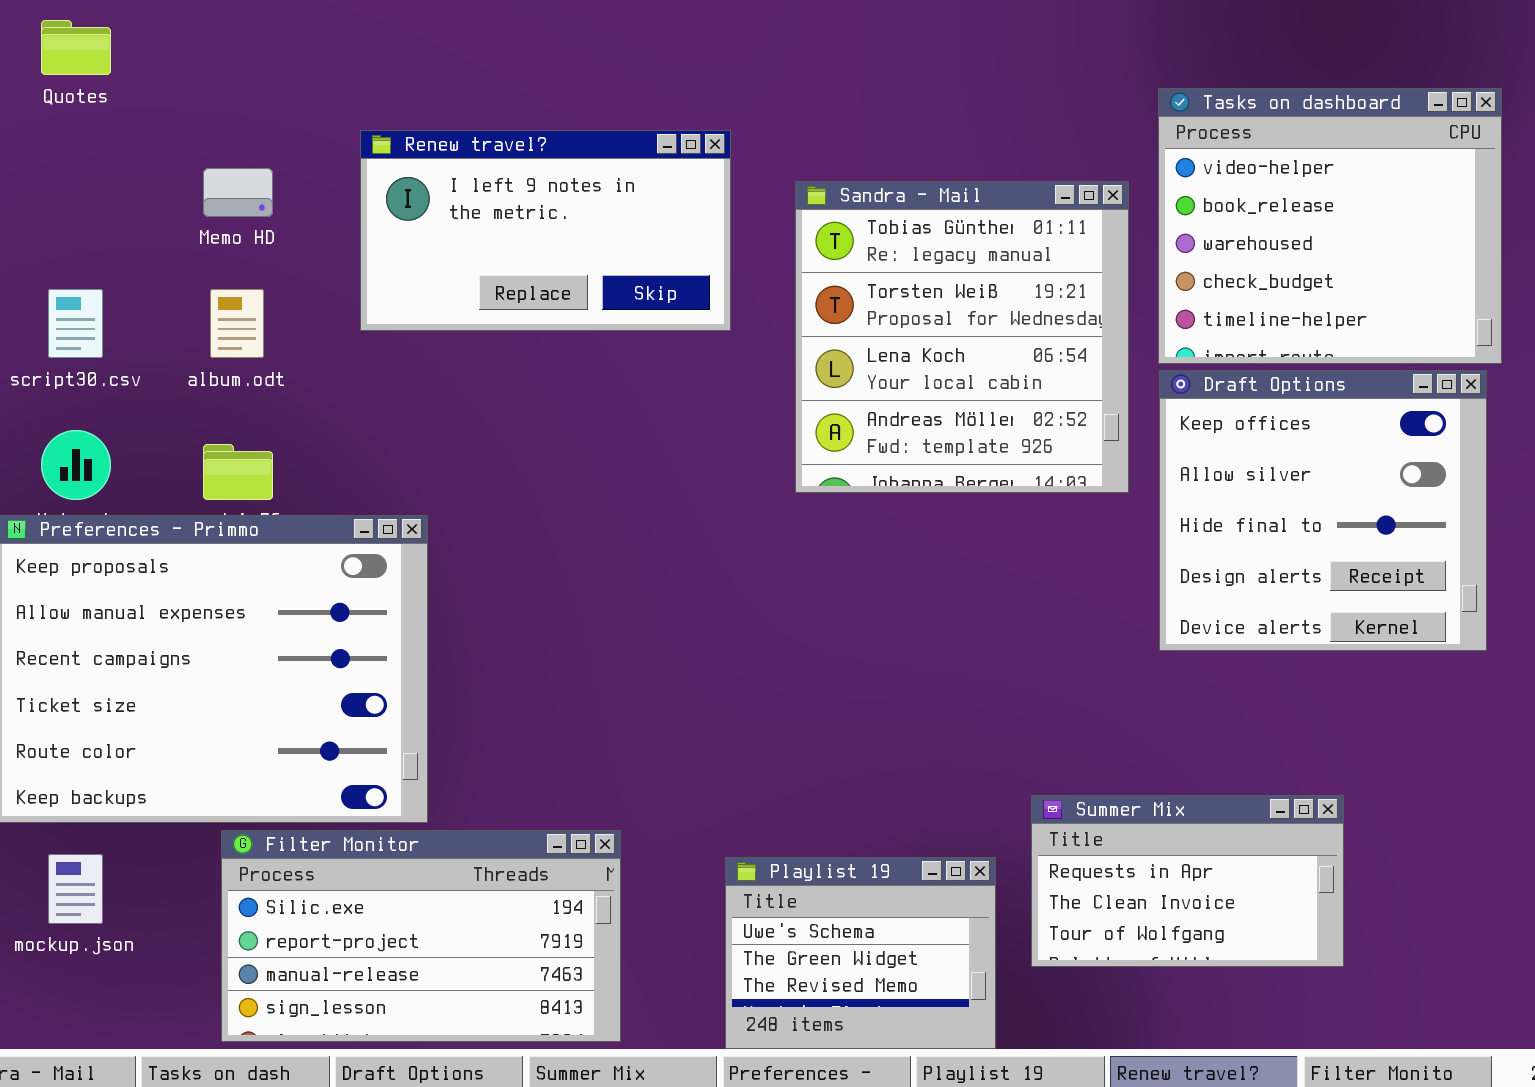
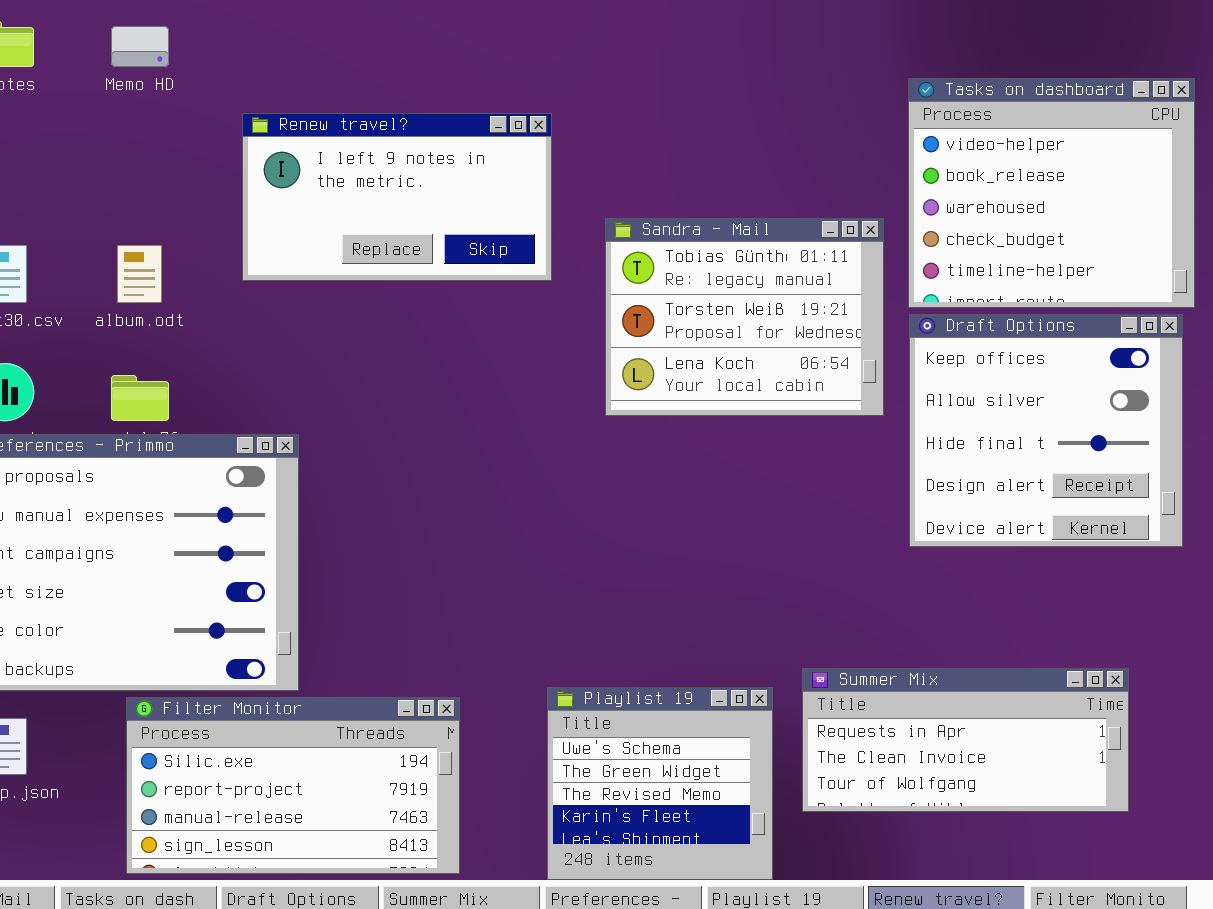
Memo HD: [203,168,273,217] -> [111,26,169,67], moved
Sandra - Mail: [795,181,1129,493] -> [605,218,884,416], resized
Summer Mix: [1031,795,1344,967] -> [802,668,1129,812], resized
Playlist 19: [725,857,996,1049] -> [547,687,773,880], resized

